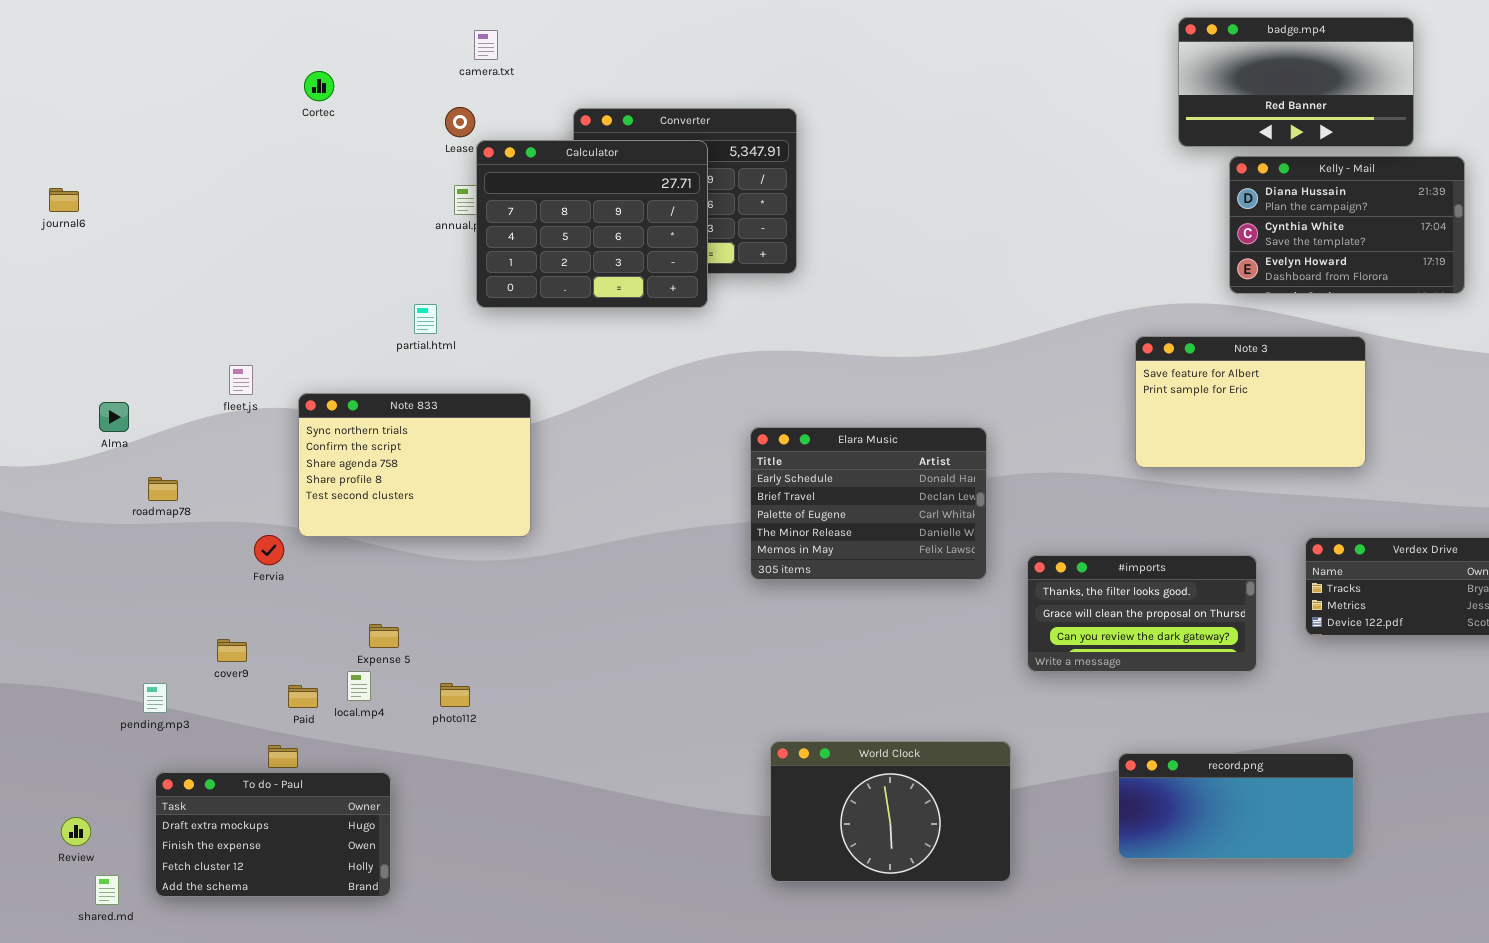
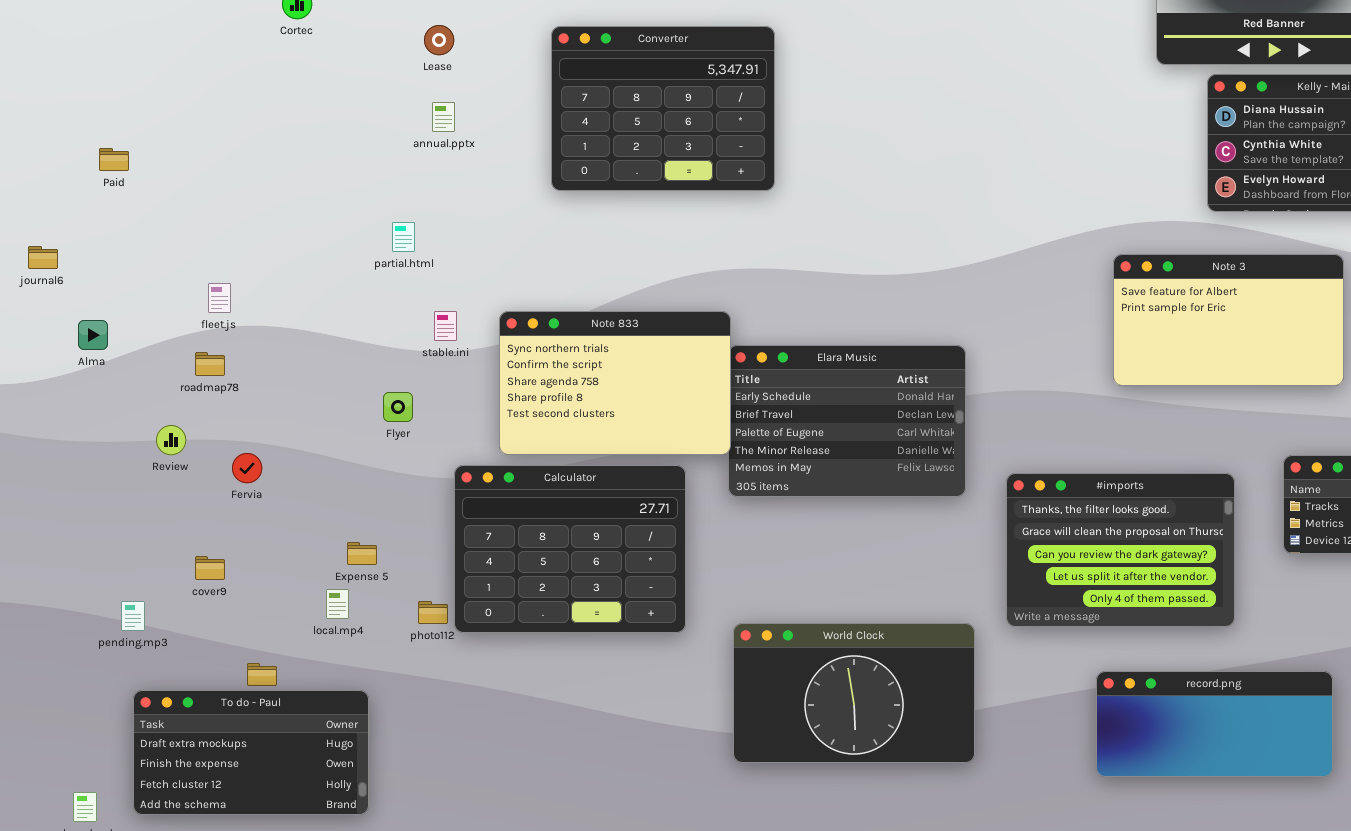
Calculator: [476,140,708,308] -> [454,465,686,633], moved
journal6: [49,188,79,212] -> [28,246,58,269], moved
Note 833: [298,393,531,537] -> [499,311,731,455], moved
roadmap78: [148,477,178,501] -> [195,352,225,376], moved
#imports: [1027,555,1257,672] -> [1006,473,1235,627], resized
Paid: [288,685,318,708] -> [99,148,129,171], moved
World Clock: [770,741,1011,882] -> [733,623,975,763], moved
Review: [61,817,91,846] -> [156,425,186,455], moved

